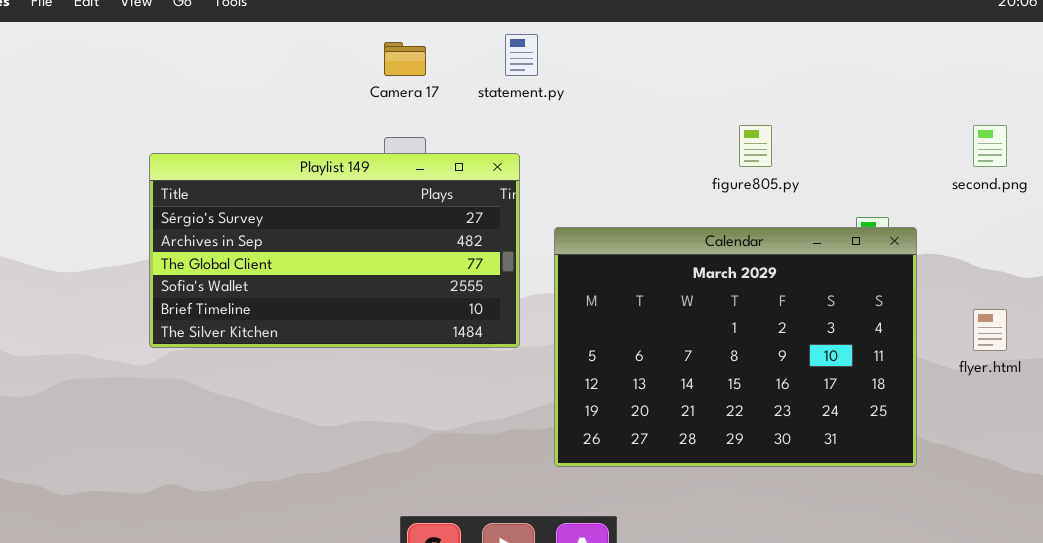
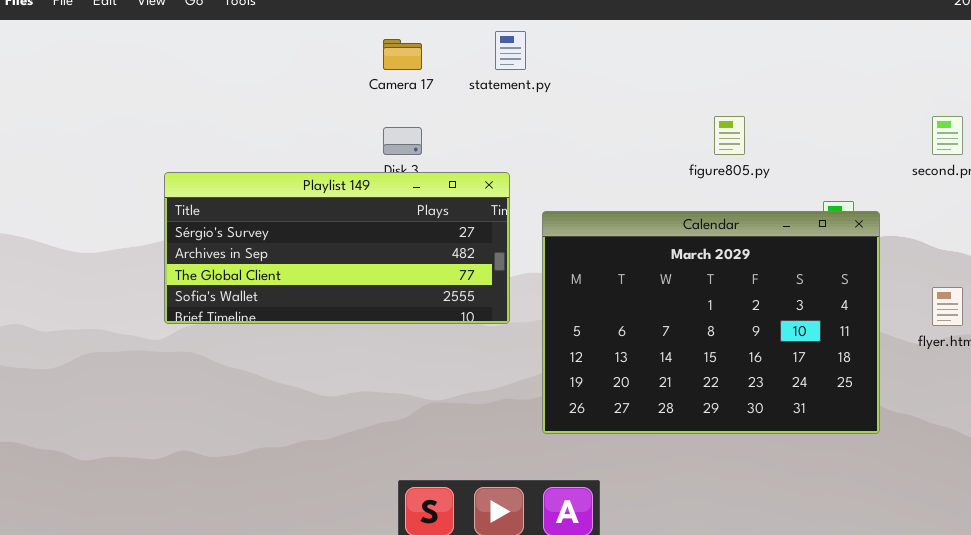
Playlist 149: [149,153,520,348] -> [164,172,510,324], resized

